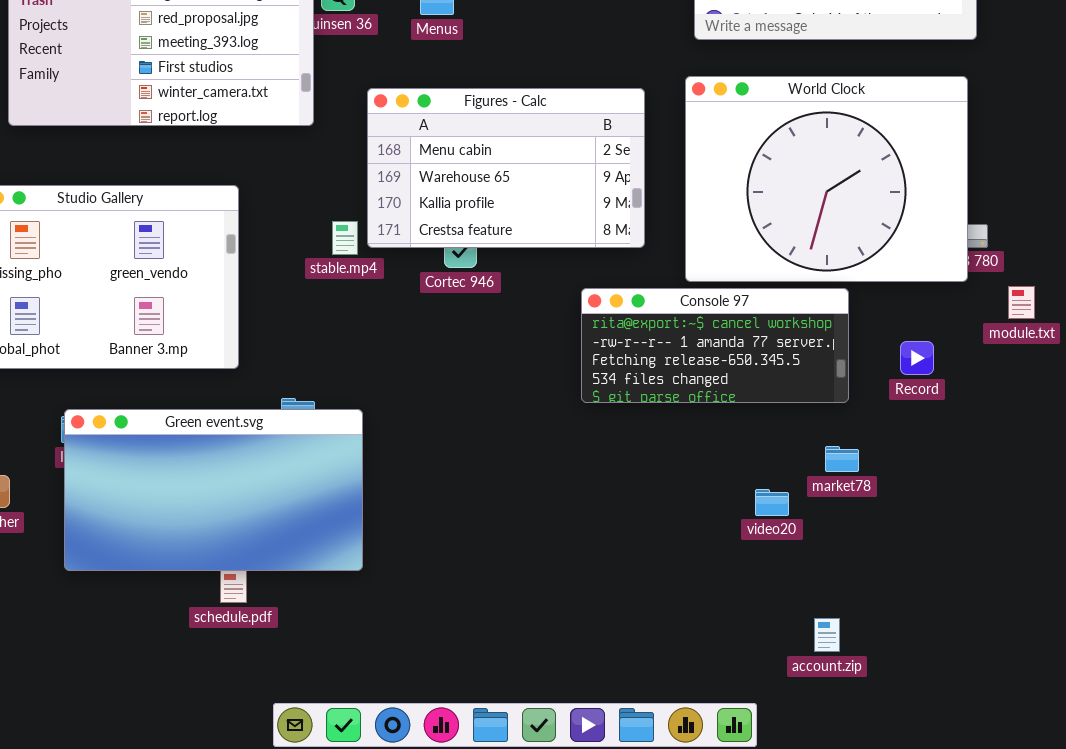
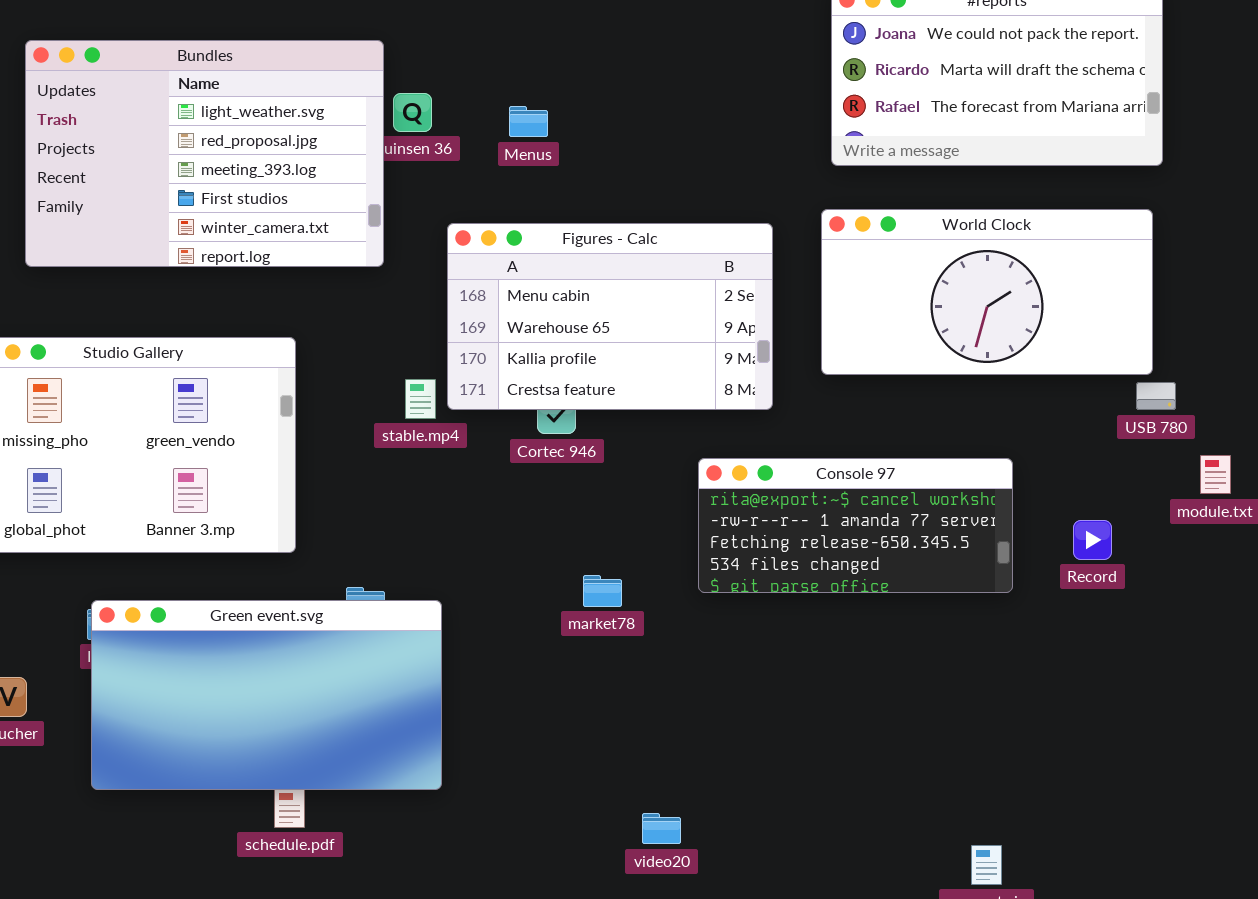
World Clock: [685,76,968,282] -> [821,209,1153,375], resized
market78: [825,446,859,472] -> [583,575,622,607], moved
video20: [755,489,789,516] -> [642,813,681,844], moved

